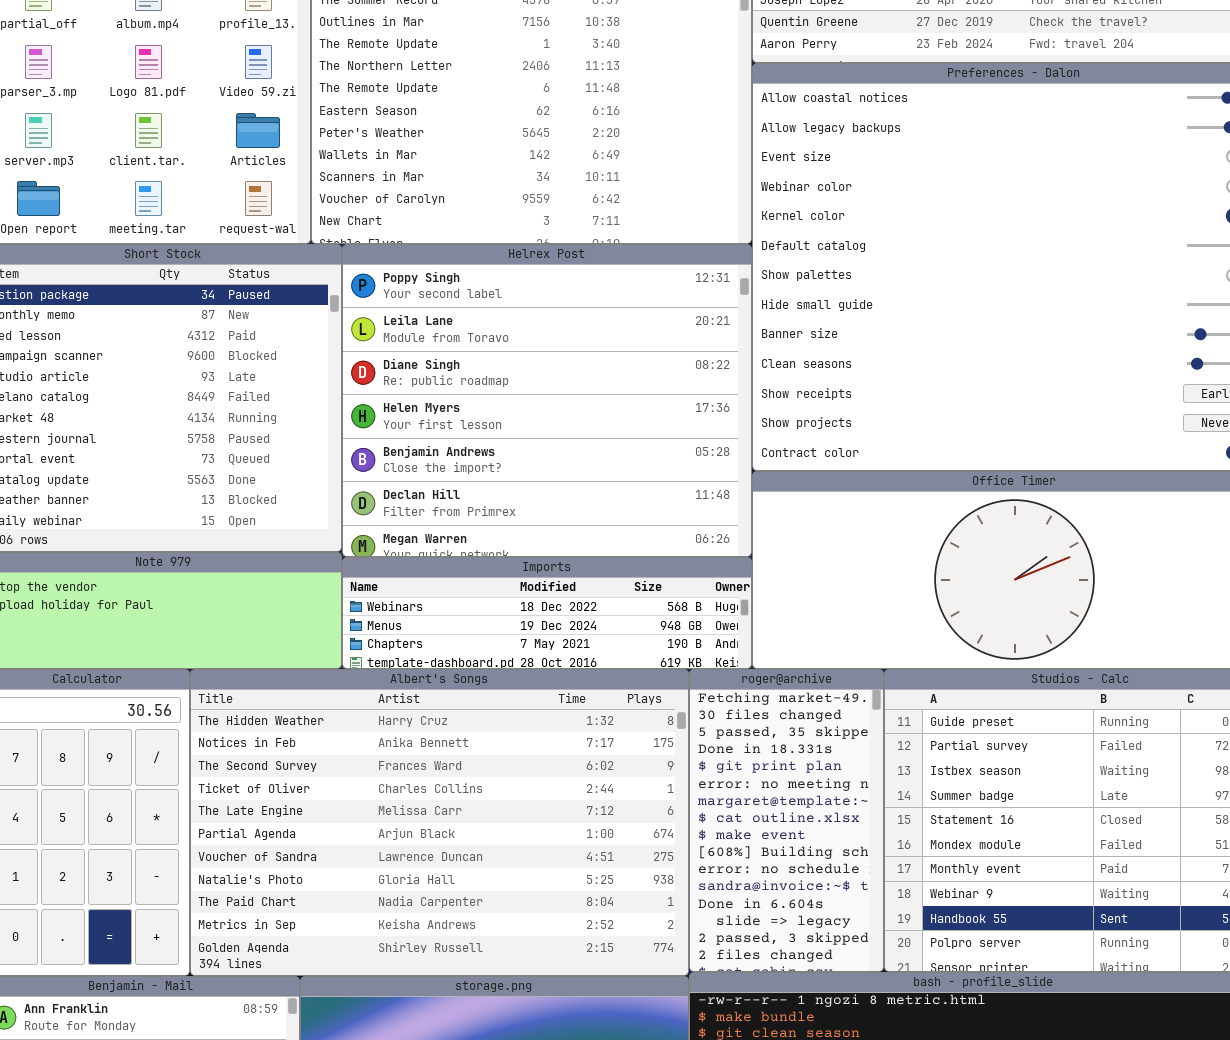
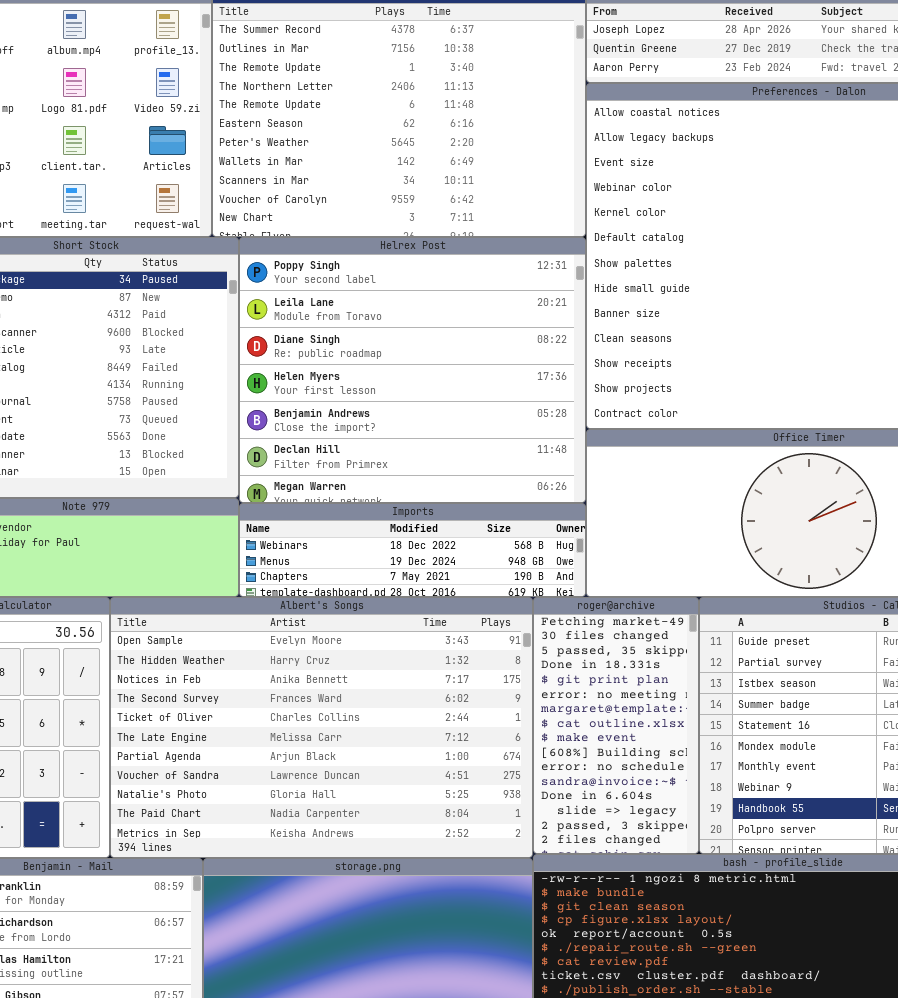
Albert's Songs: [190,669,689,976] -> [110,597,533,858], scrolled up 1 row

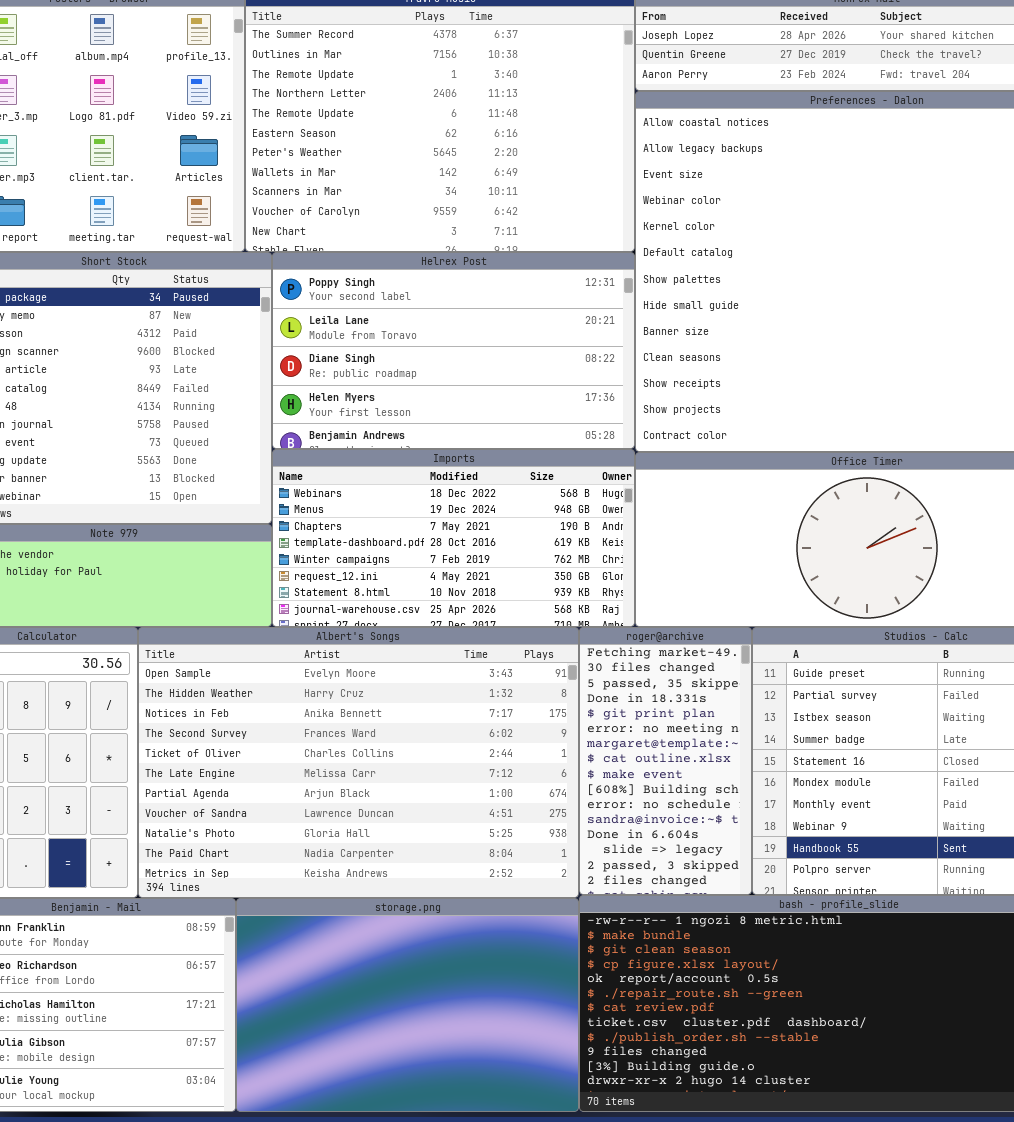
Helrex Post: [239,237,586,503] -> [272,252,635,449], resized
Imports: [239,503,586,597] -> [272,449,635,627], resized

